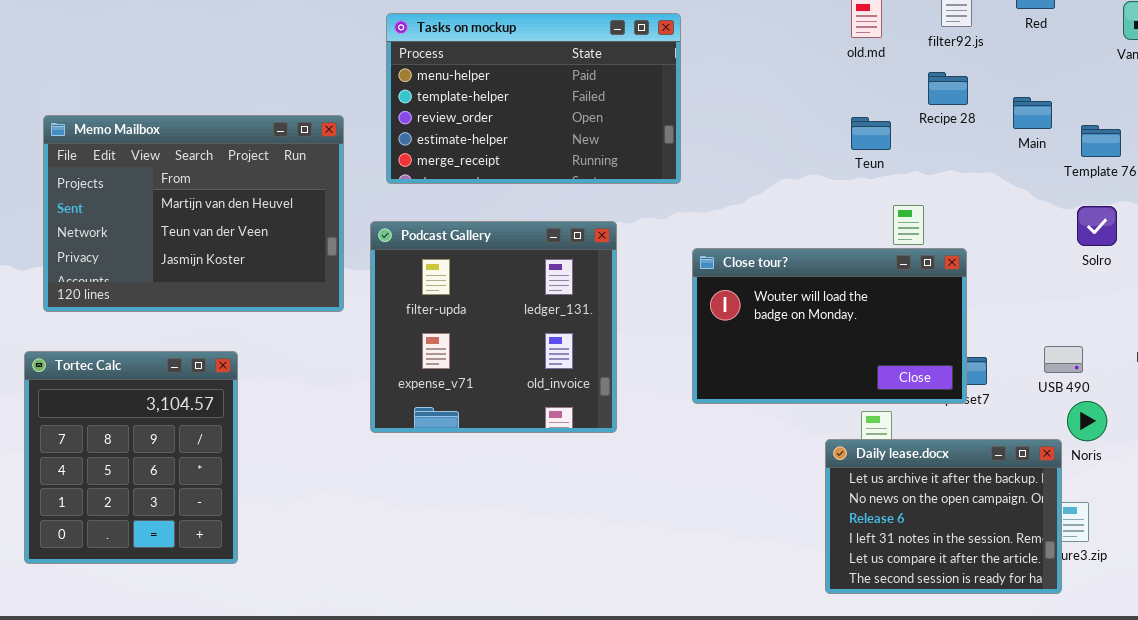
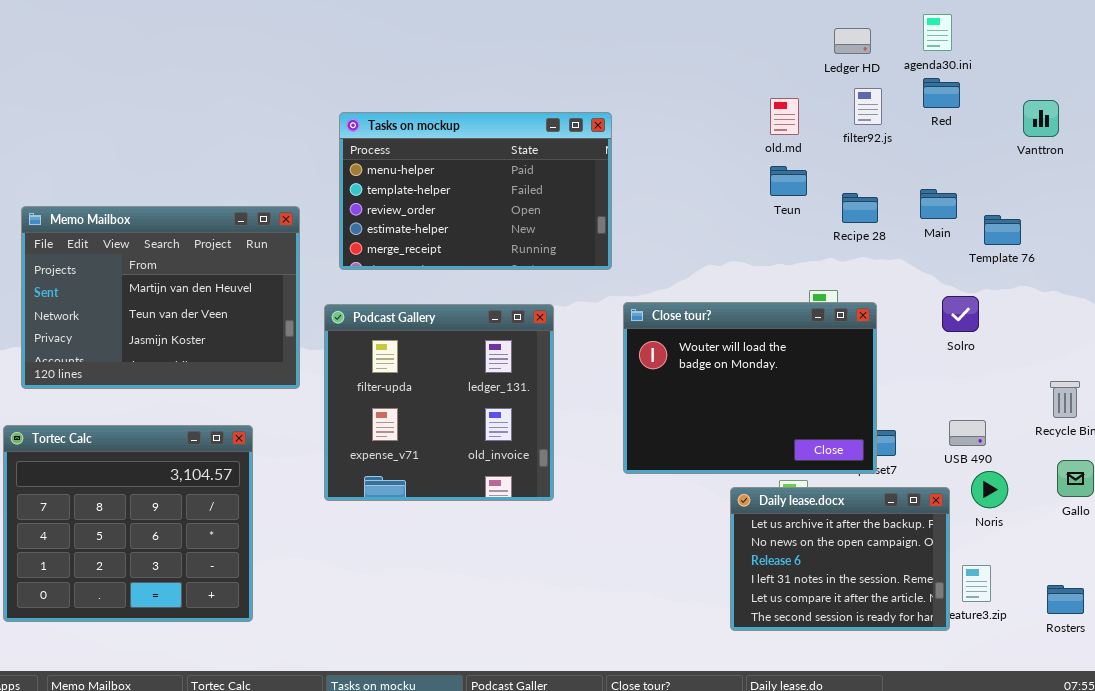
Recipe 28: [928,72,968,105] -> [842,193,878,223], moved
Teun: [851,117,891,150] -> [770,166,807,196], moved
Solro: [1077,206,1117,246] -> [942,296,979,332], moved
Close tour?: [692,248,967,404] -> [623,302,877,474], resized
Tortec Calc: [24,351,238,564] -> [3,425,253,622], resized
Daily lease.docx: [825,439,1062,594] -> [730,487,950,631], moved

